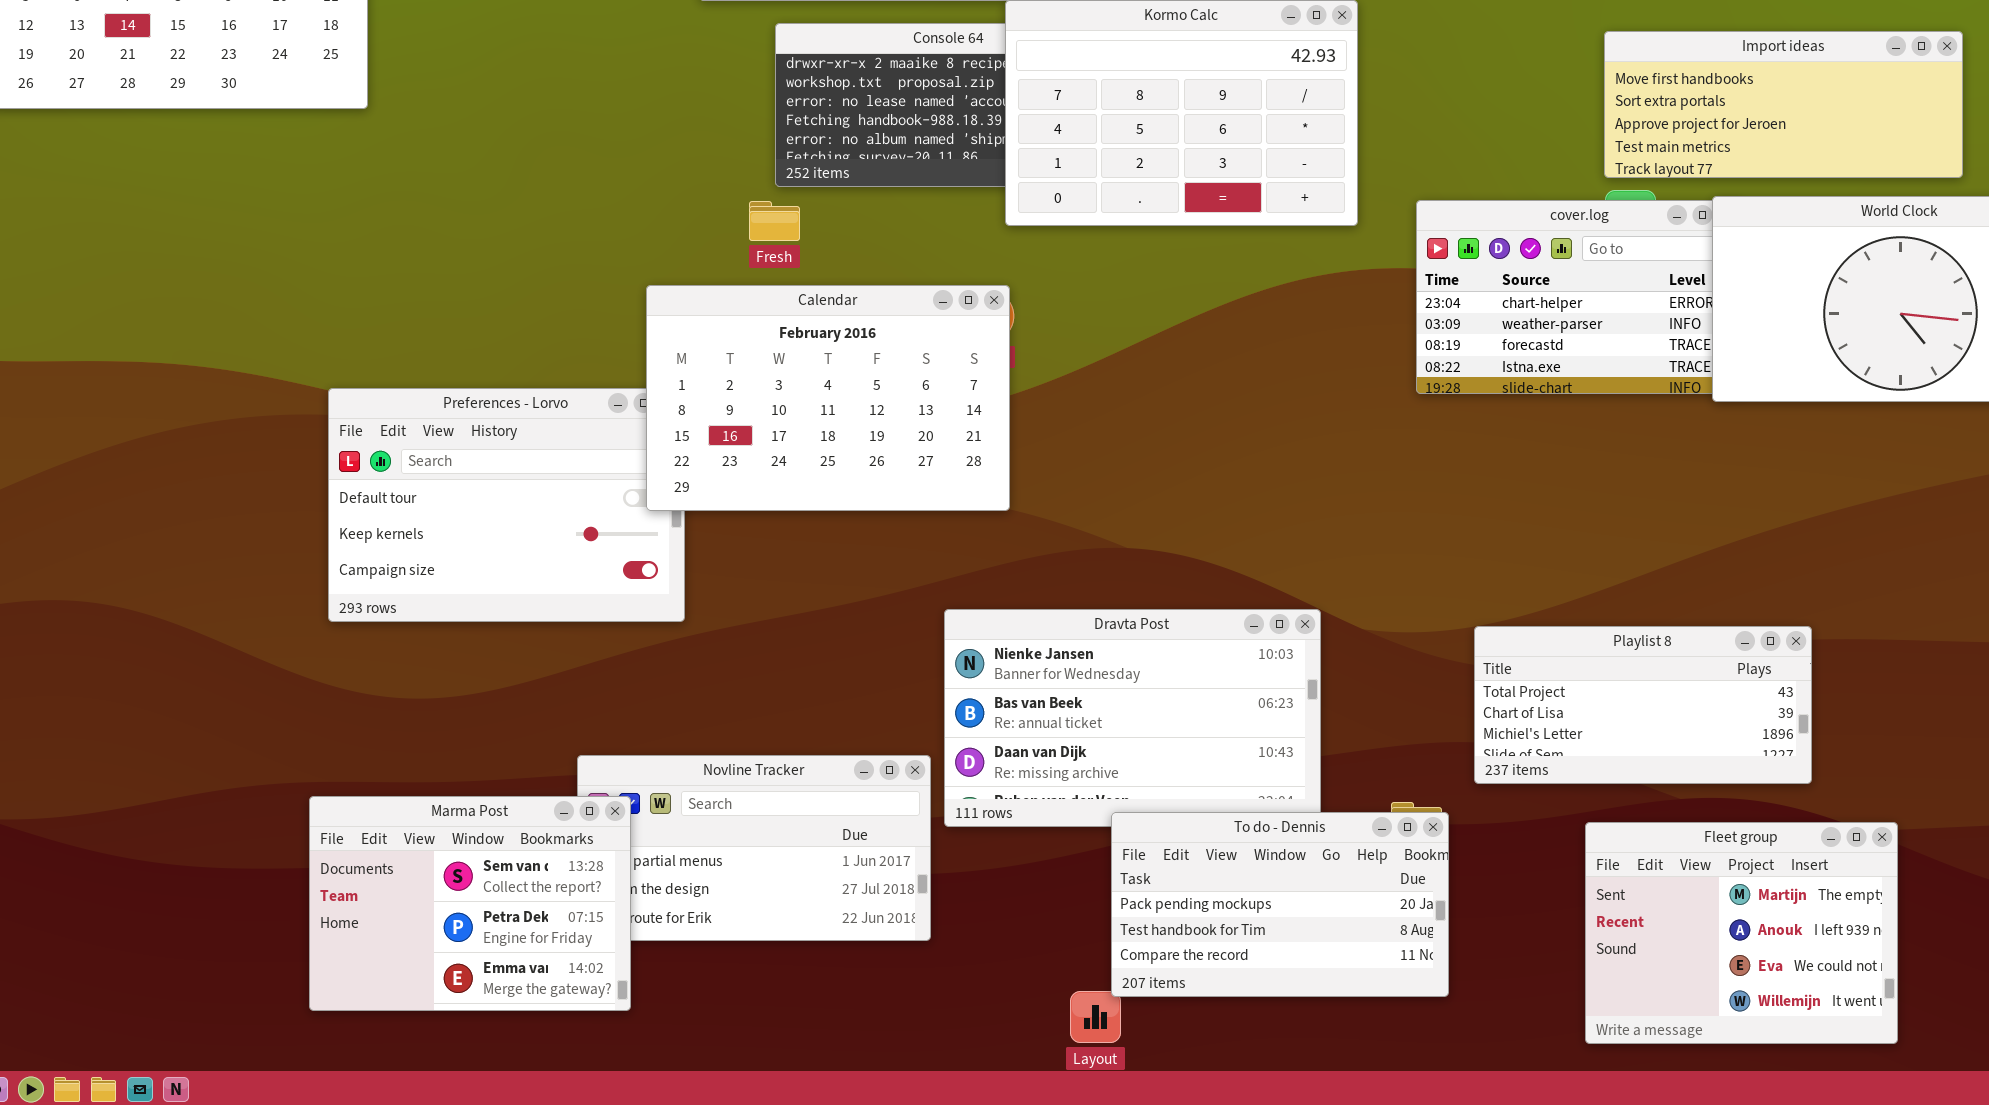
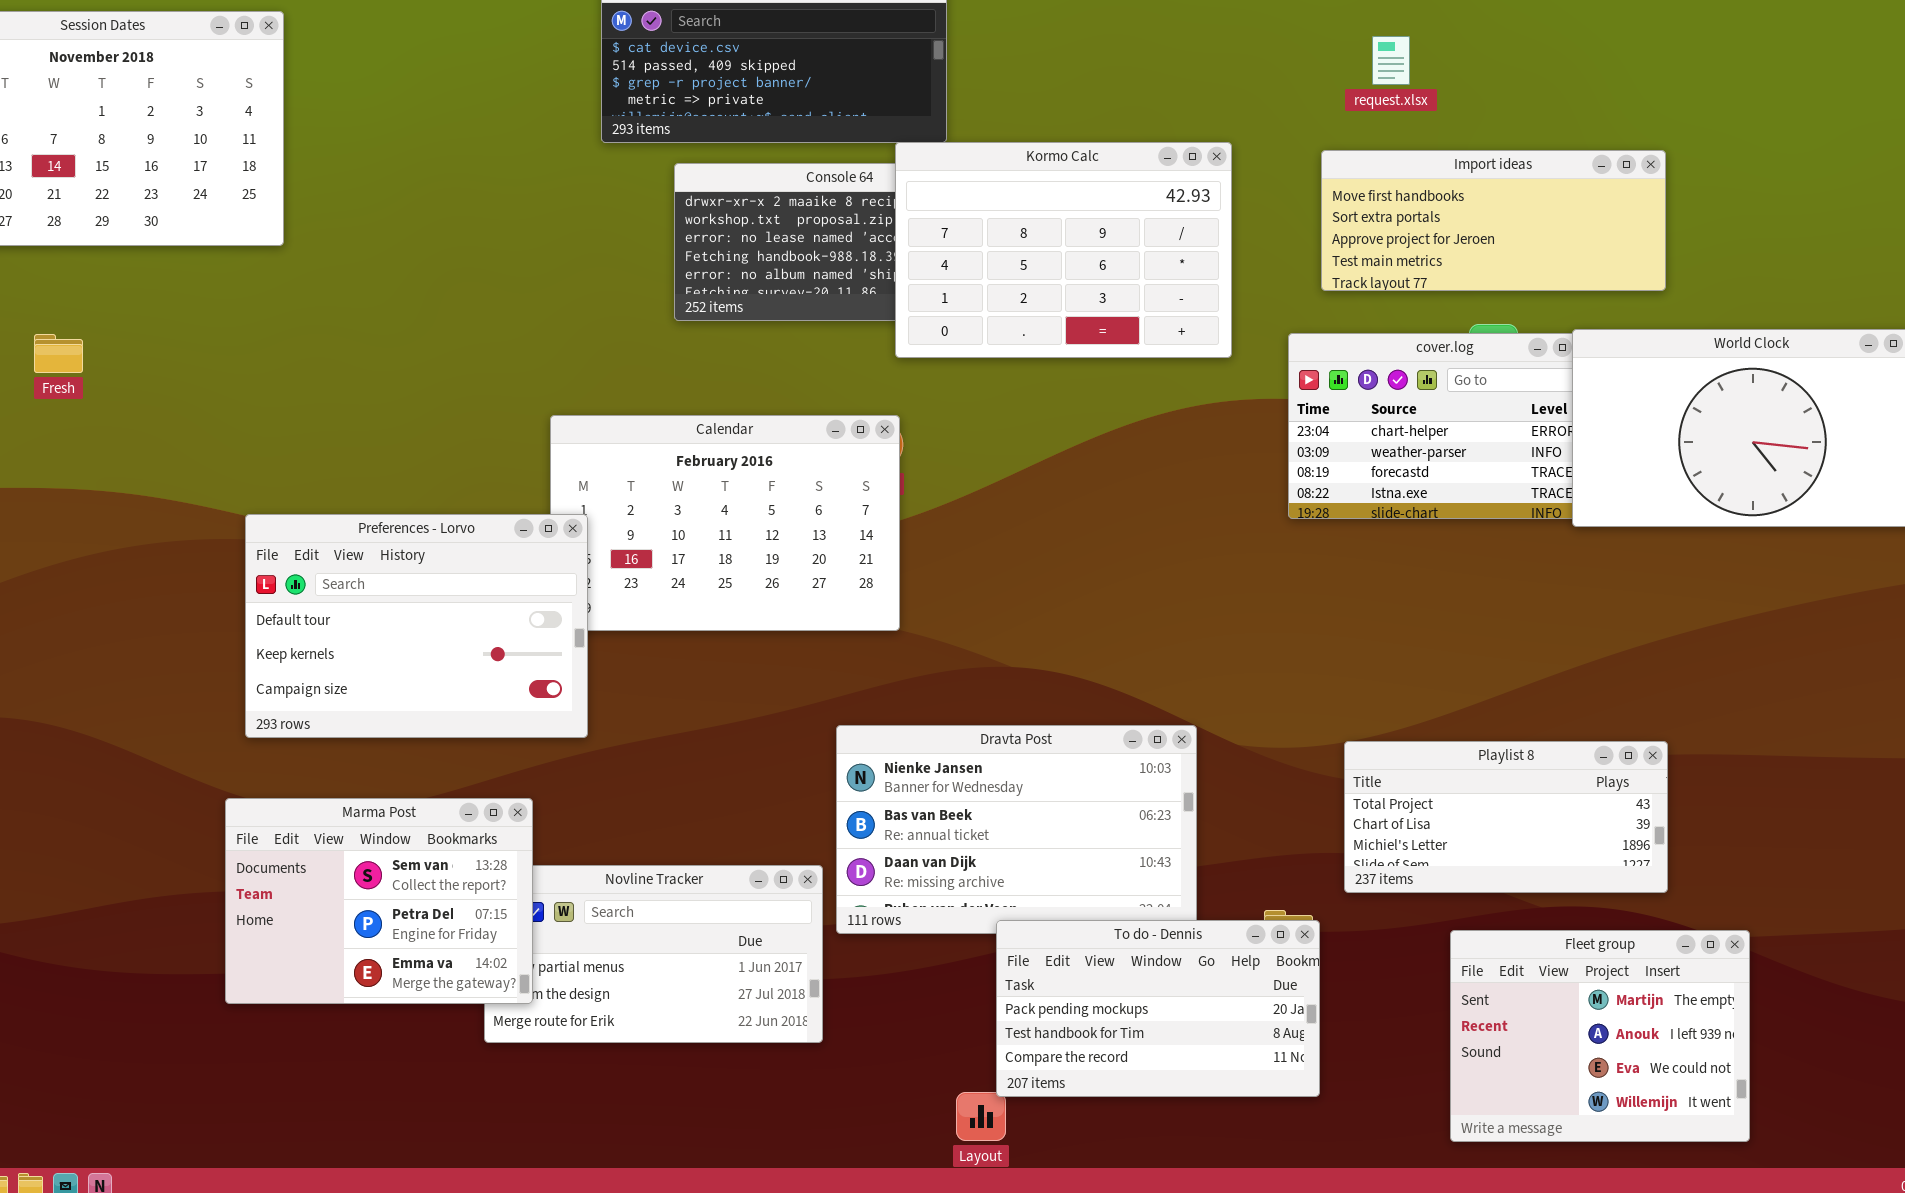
Import ideas: [1604,31,1963,178] -> [1321,150,1666,291], moved
Fresh: [749,201,800,241] -> [34,334,83,373], moved
Preferences - Lorvo: [328,388,685,622] -> [245,514,588,738], raised
Marma Post: [309,796,631,1011] -> [225,798,533,1004], moved

